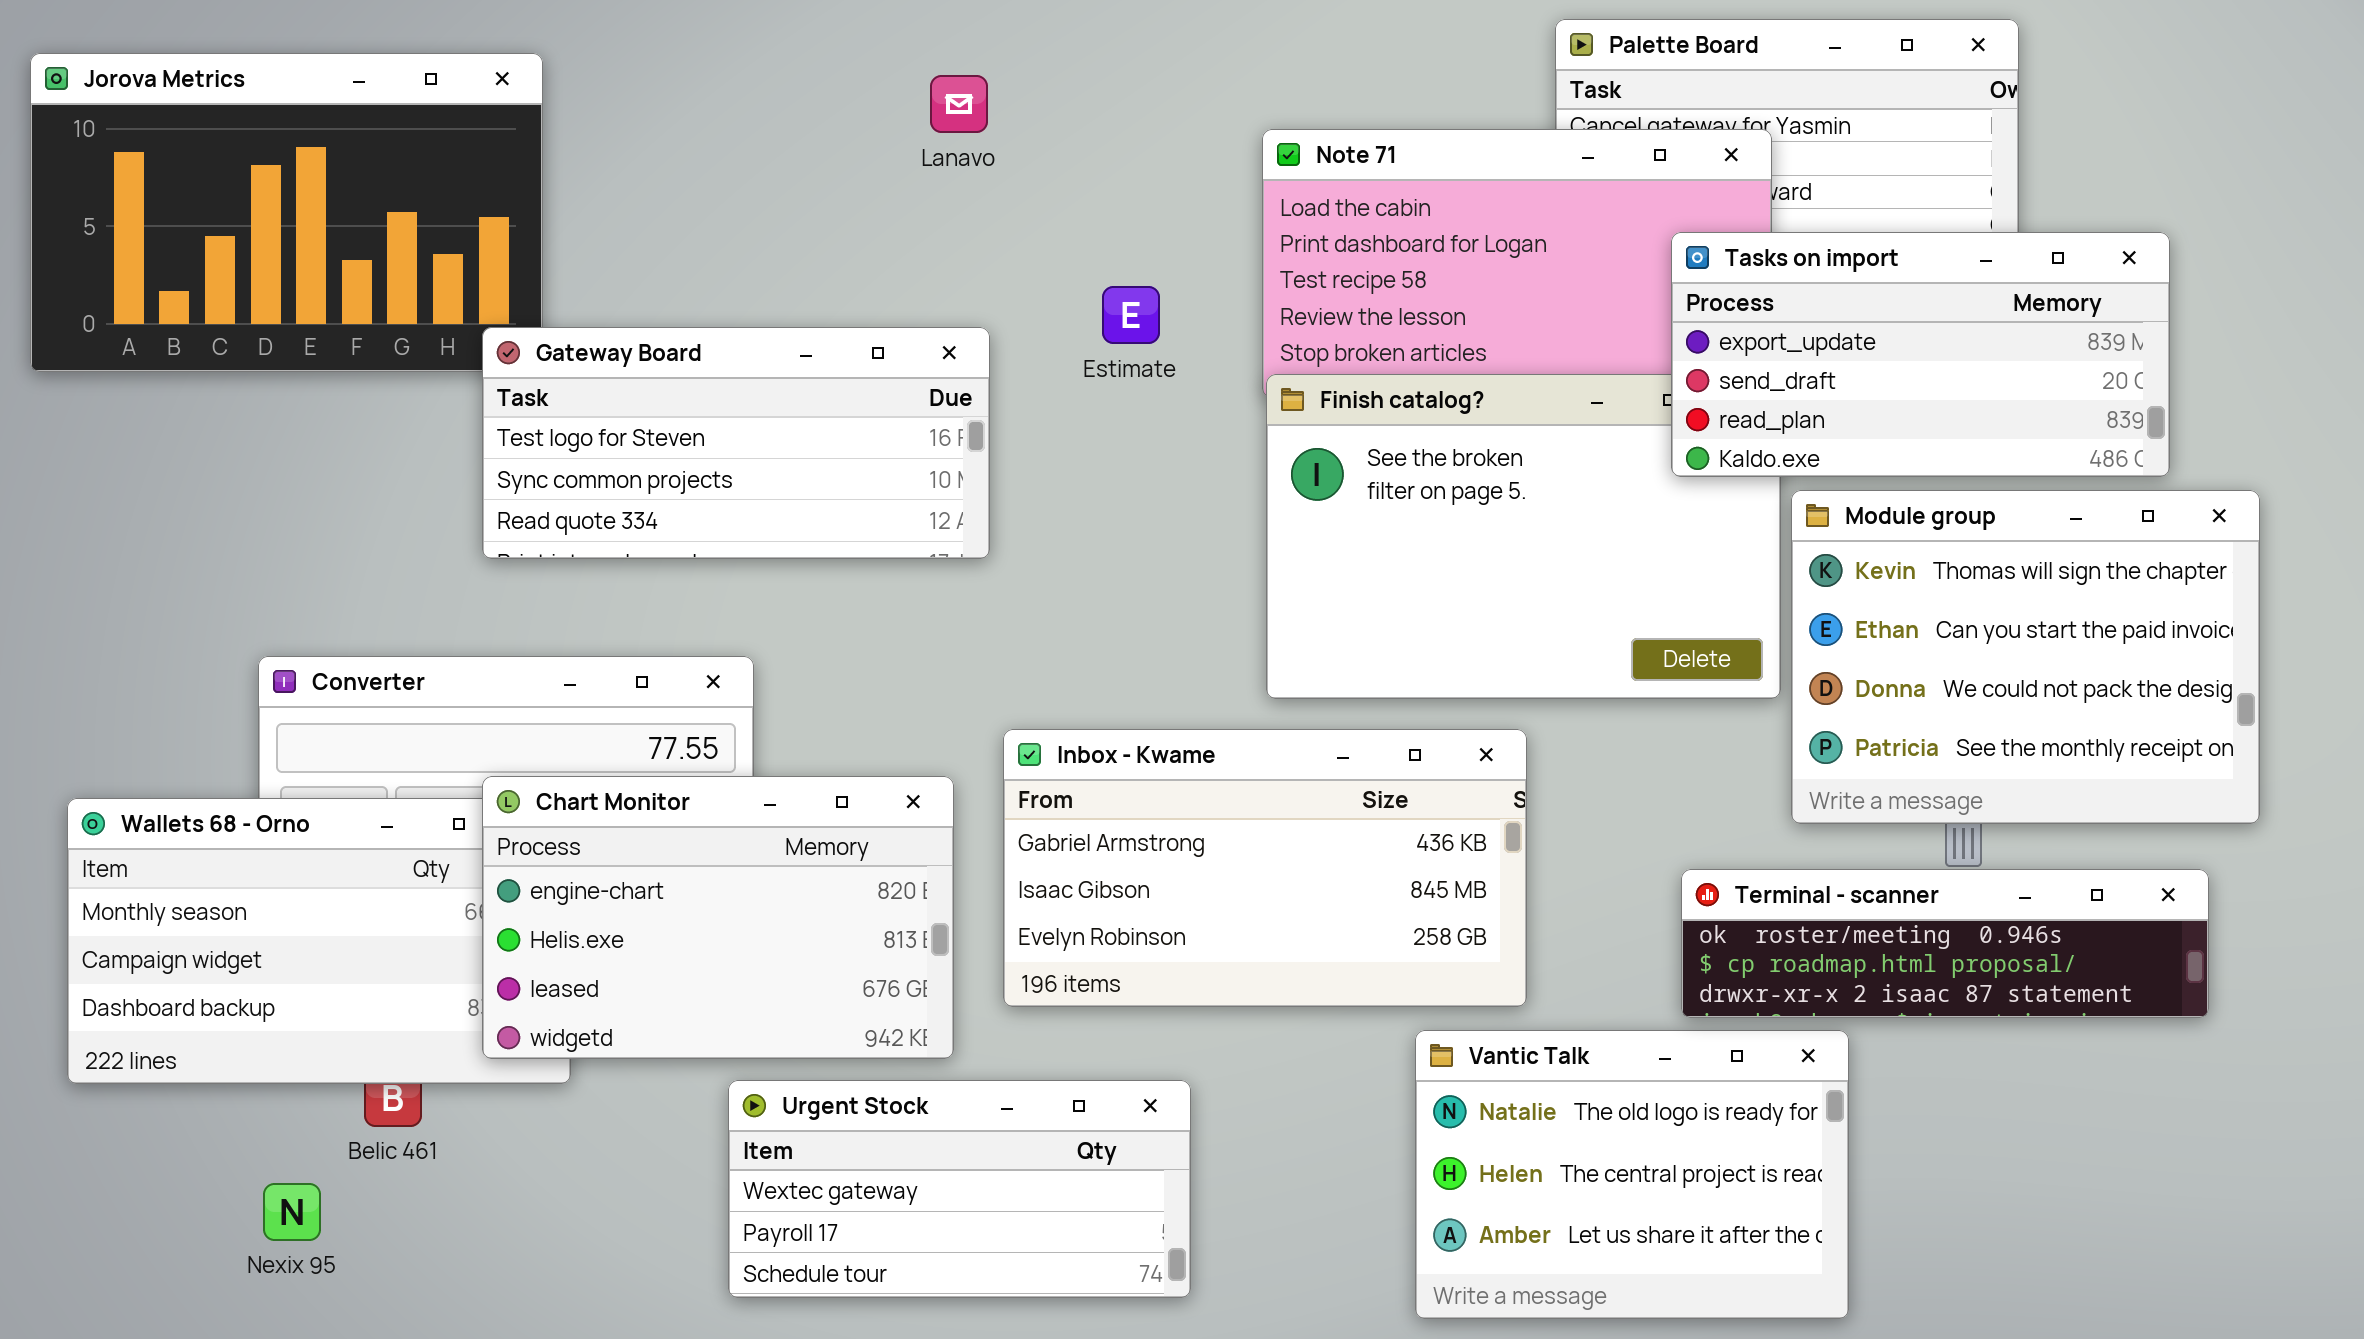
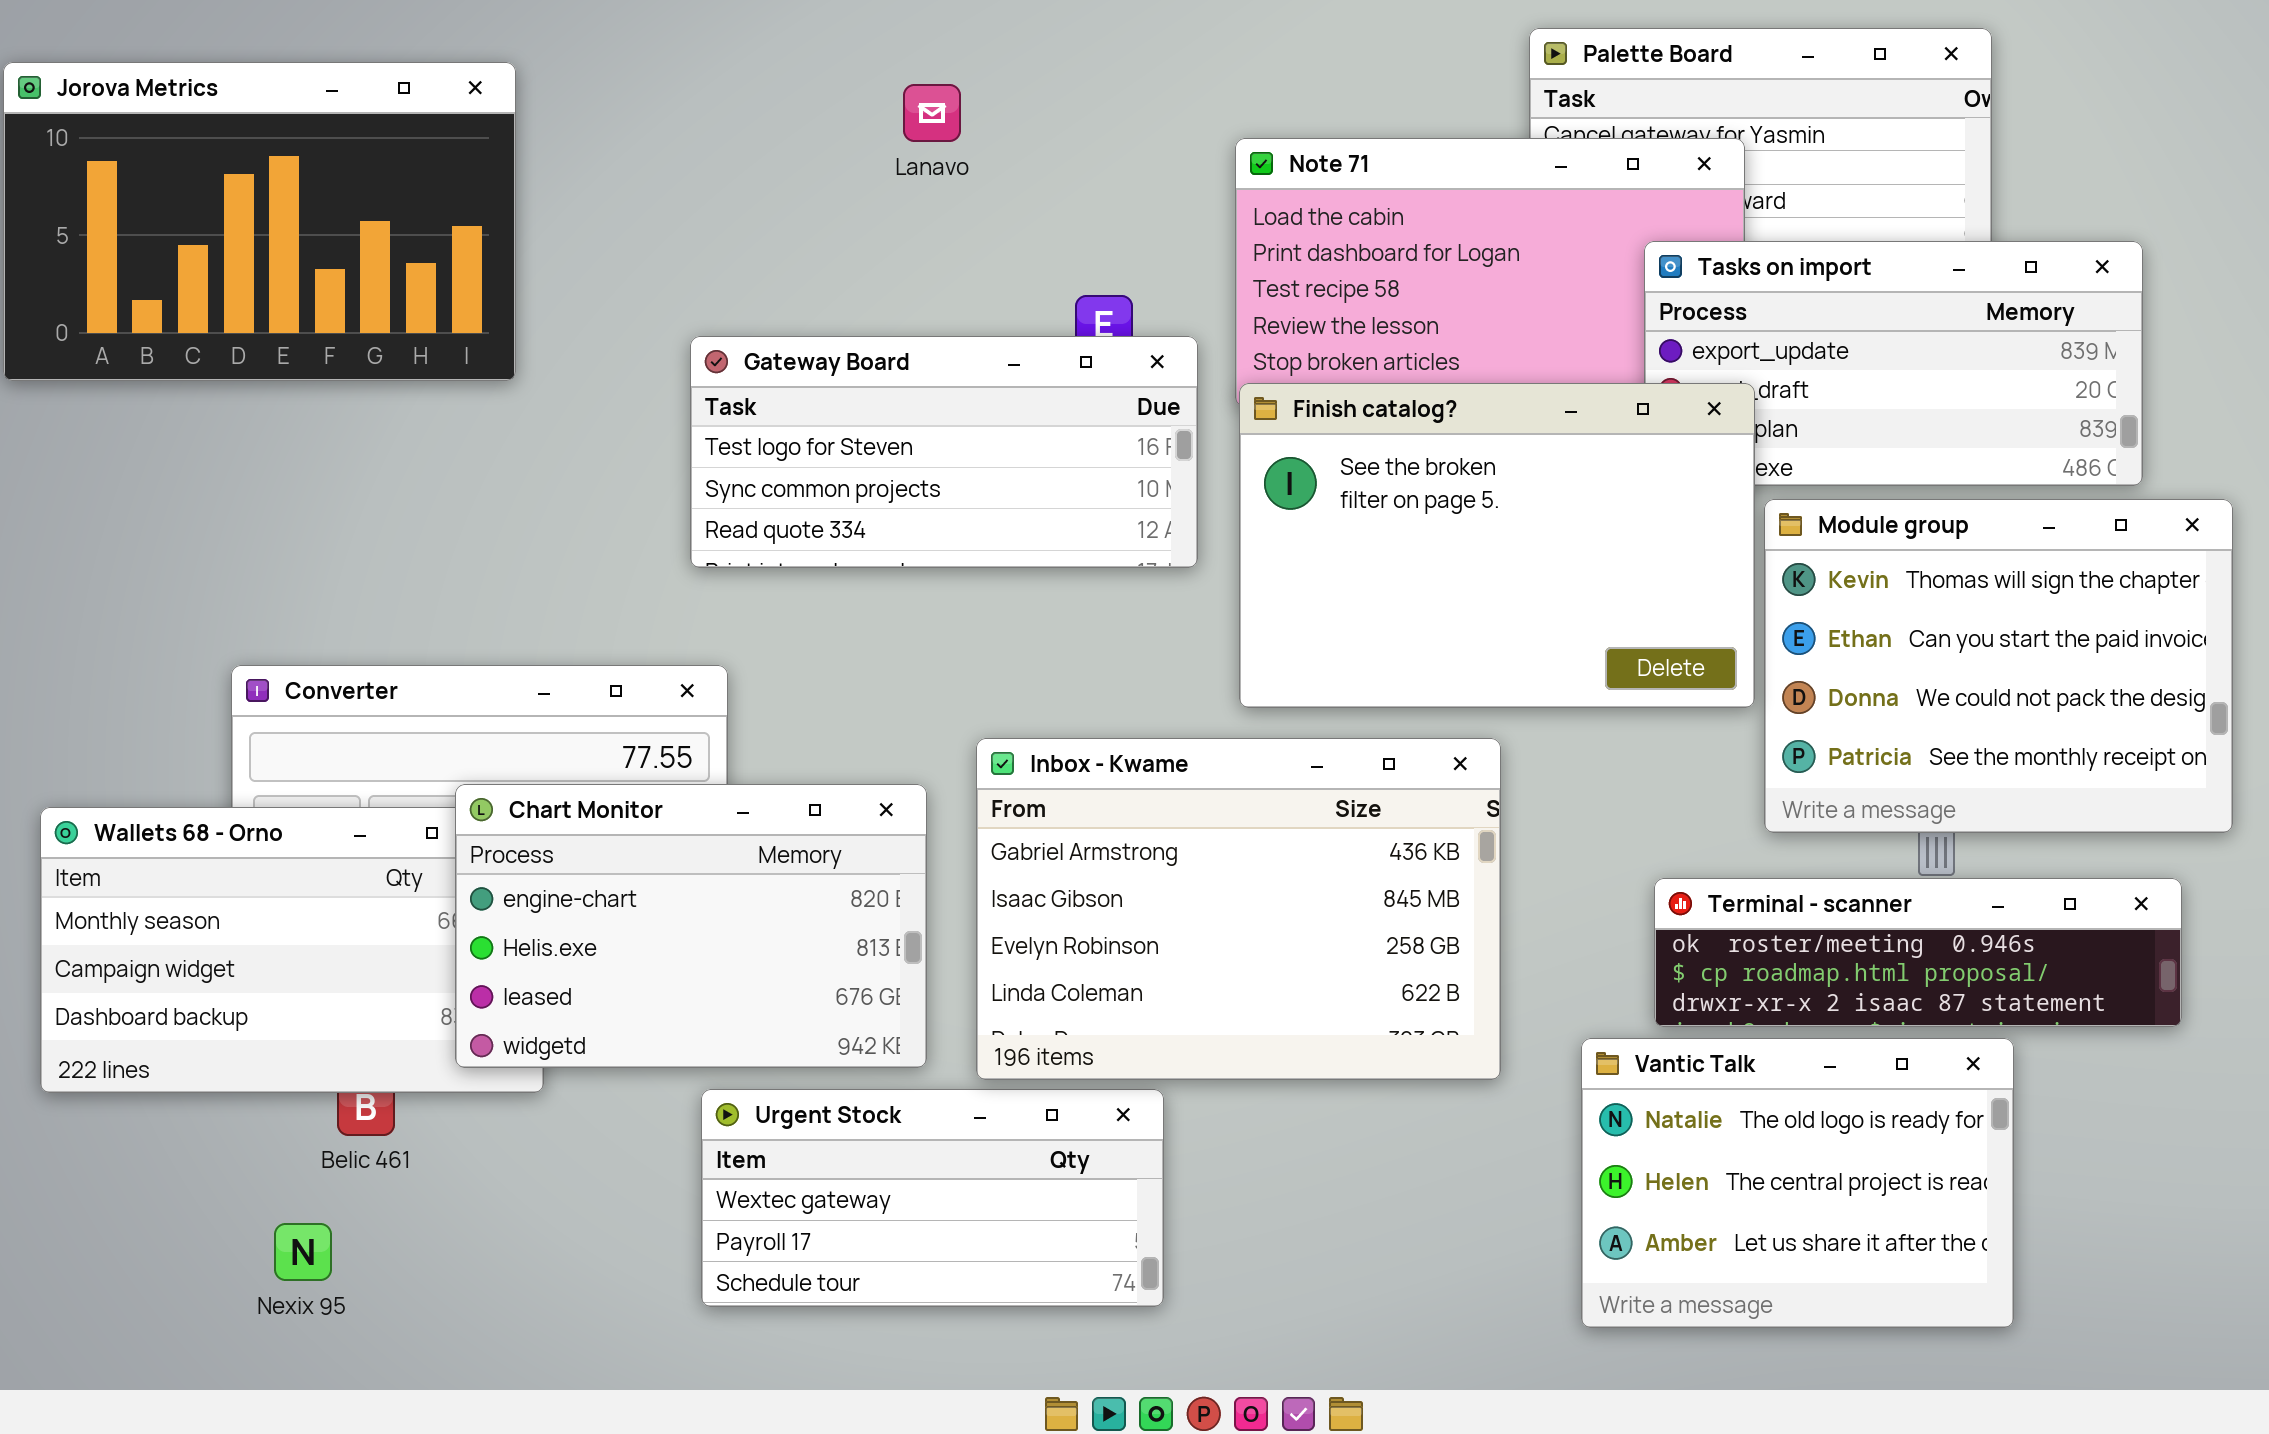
Gateway Board: [482,327,990,559] -> [690,336,1198,568], moved
Finish catalog?: [1266,374,1781,699] -> [1239,383,1755,708], raised
Inbox - Kwame: [1003,729,1527,1007] -> [976,738,1501,1080], resized
Vantic Talk: [1415,1030,1849,1319] -> [1581,1038,2014,1328], moved
Nexix 95: [263,1183,321,1241] -> [274,1223,332,1281], moved

